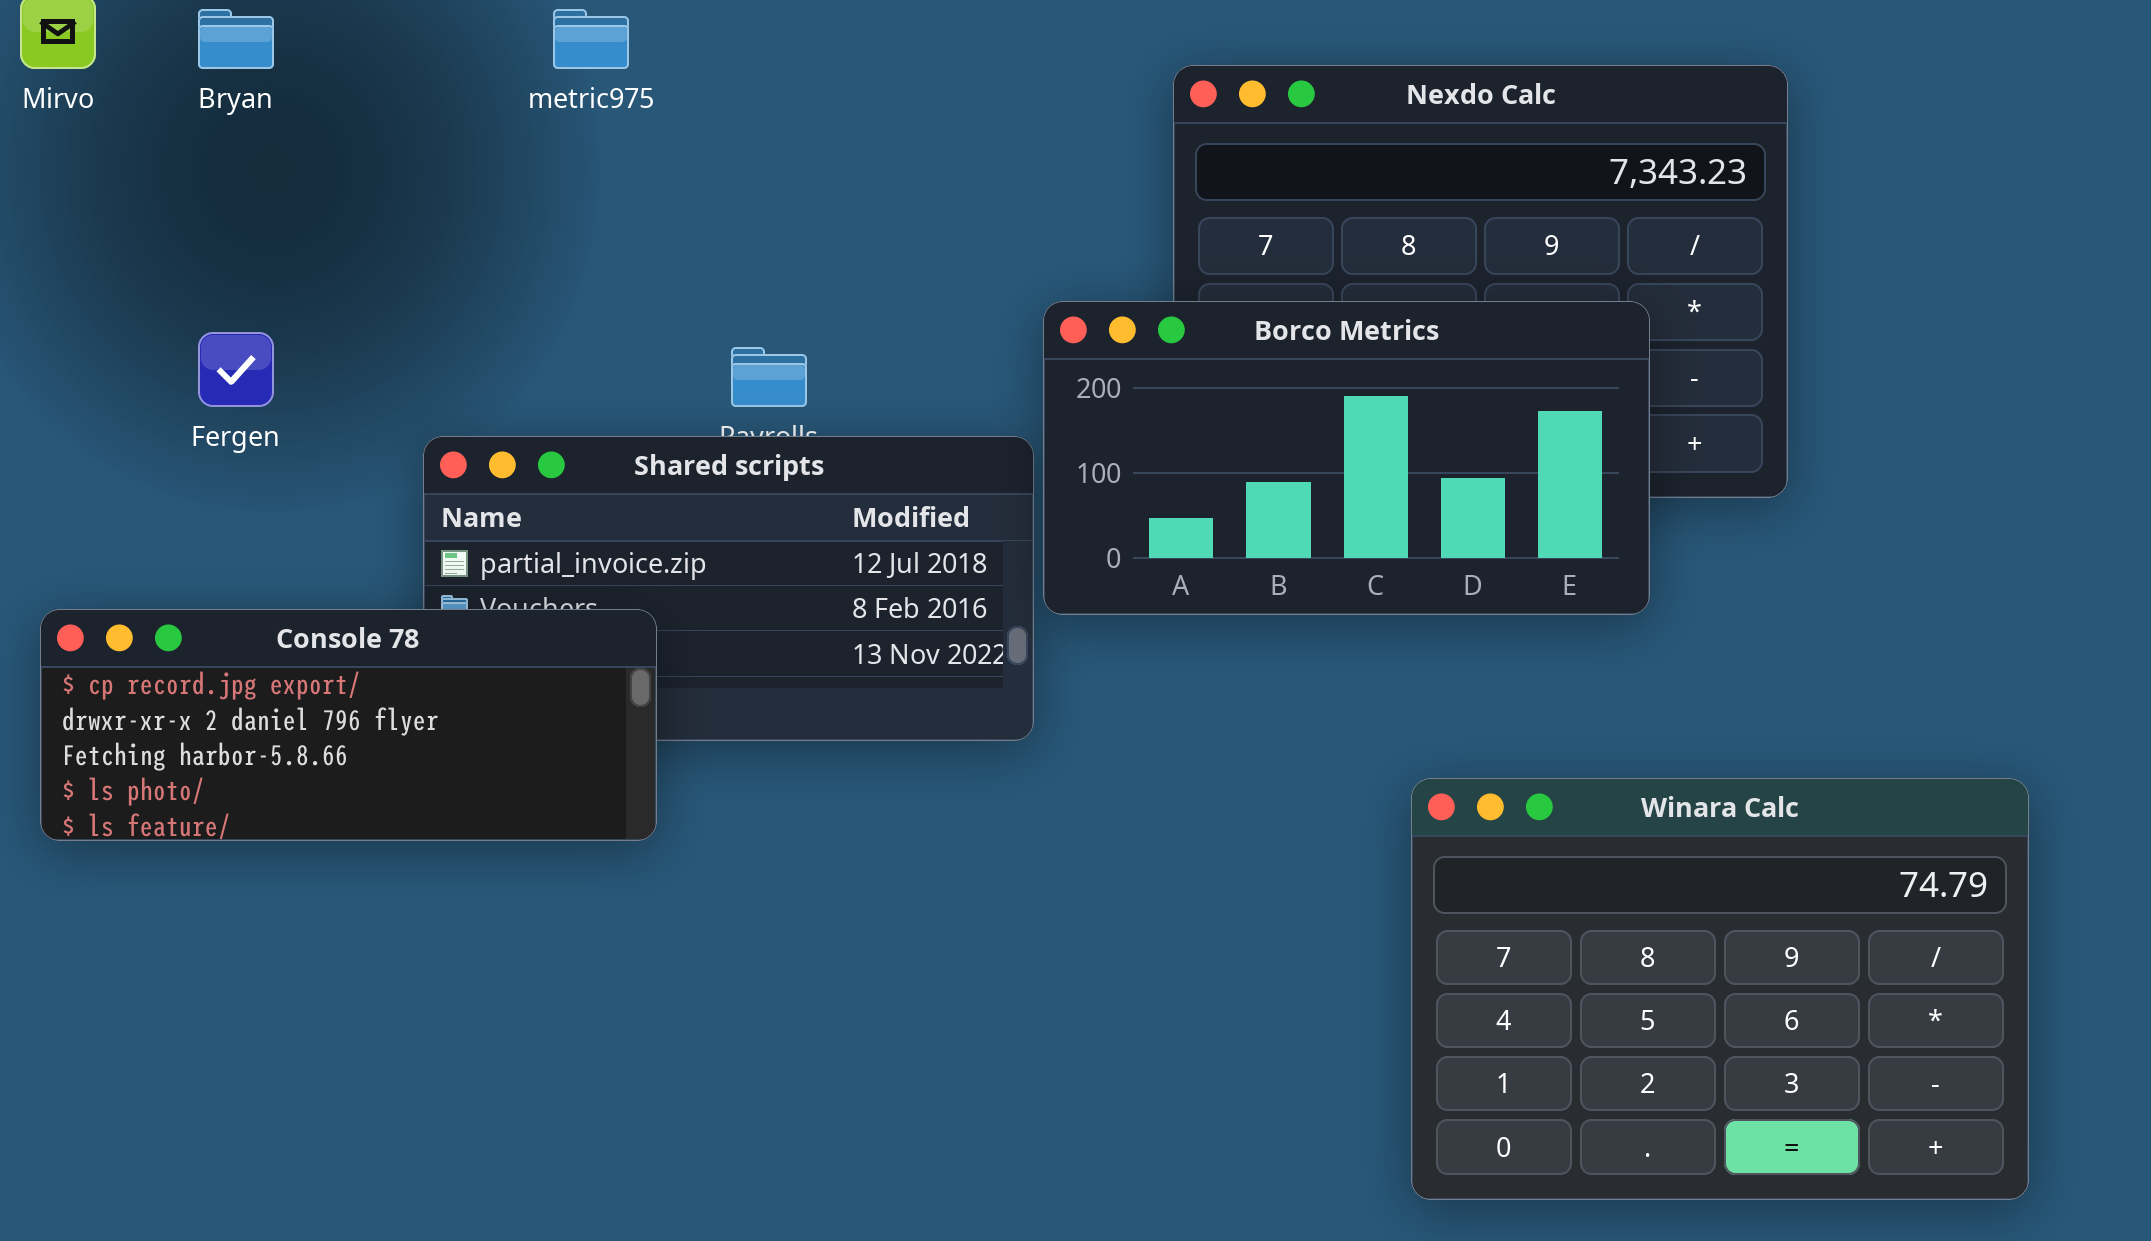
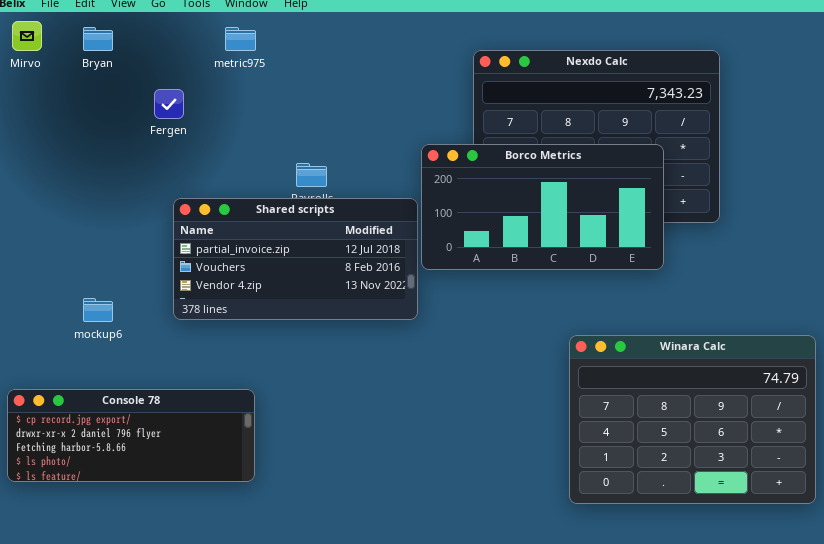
Fergen: [198,332,274,407] -> [154,89,184,119], moved
Console 78: [40,609,657,841] -> [7,389,255,482], moved

